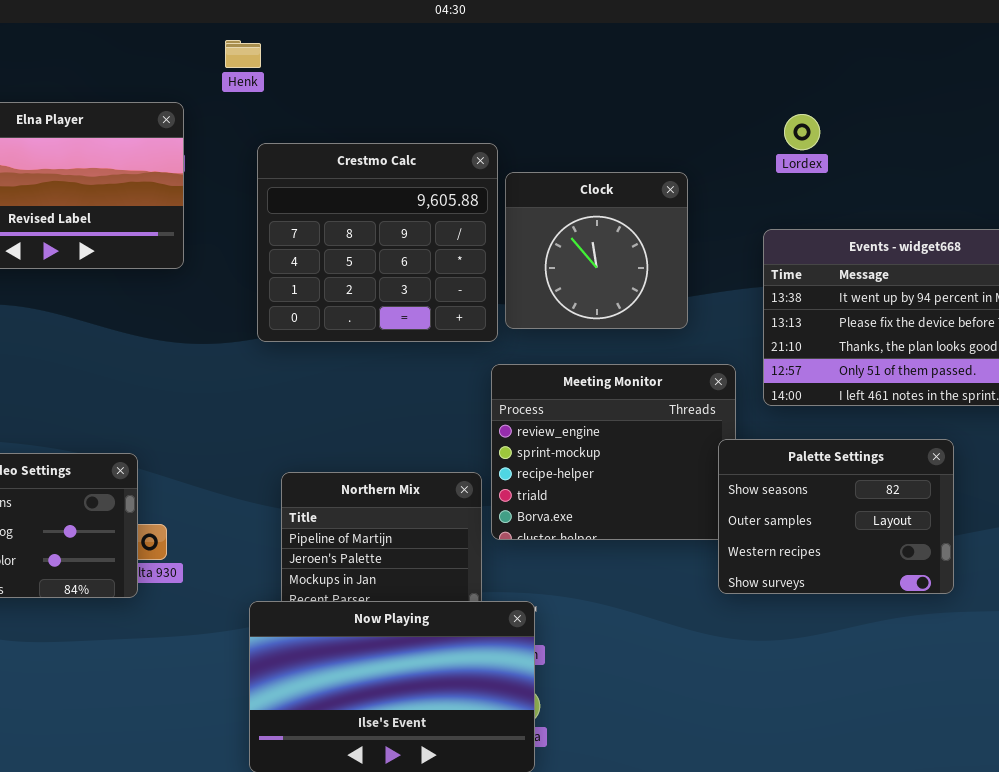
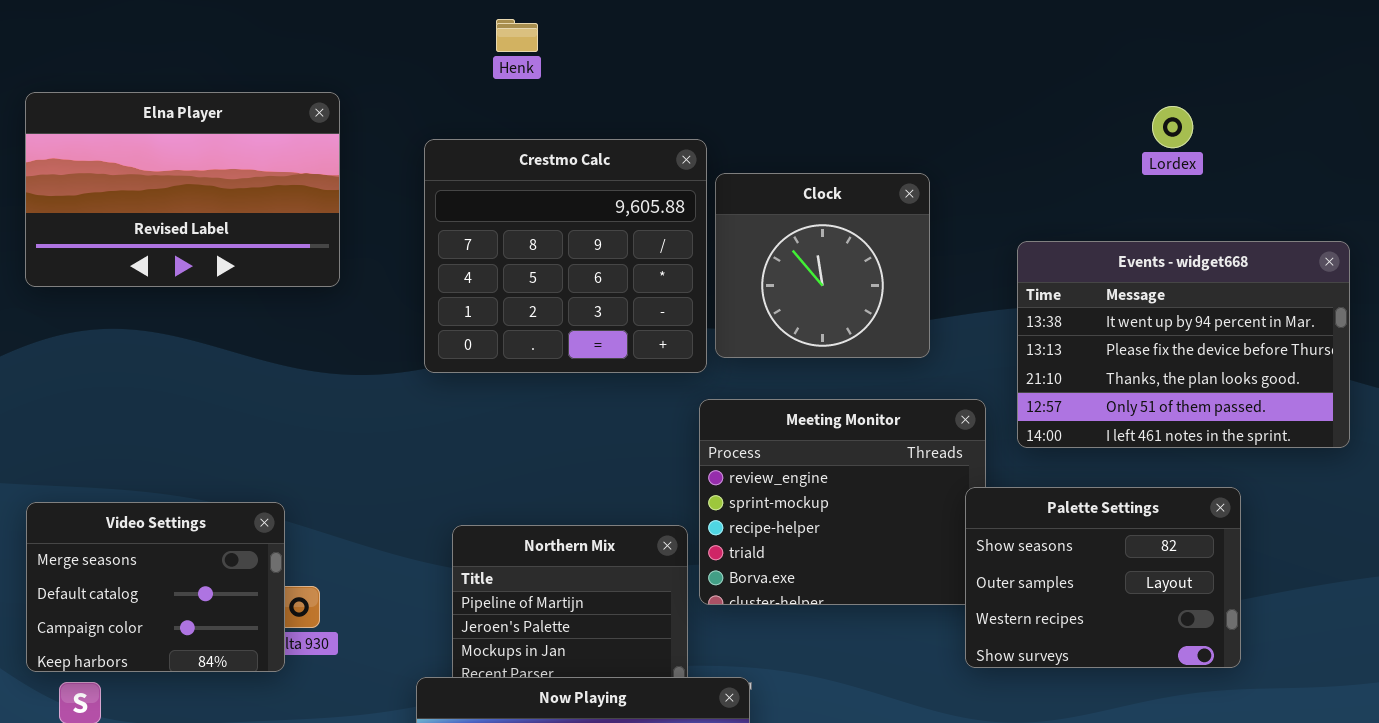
Henk: [225,40,261,68] -> [496,19,538,52], moved
Lordex: [784,114,820,150] -> [1152,106,1193,148], moved

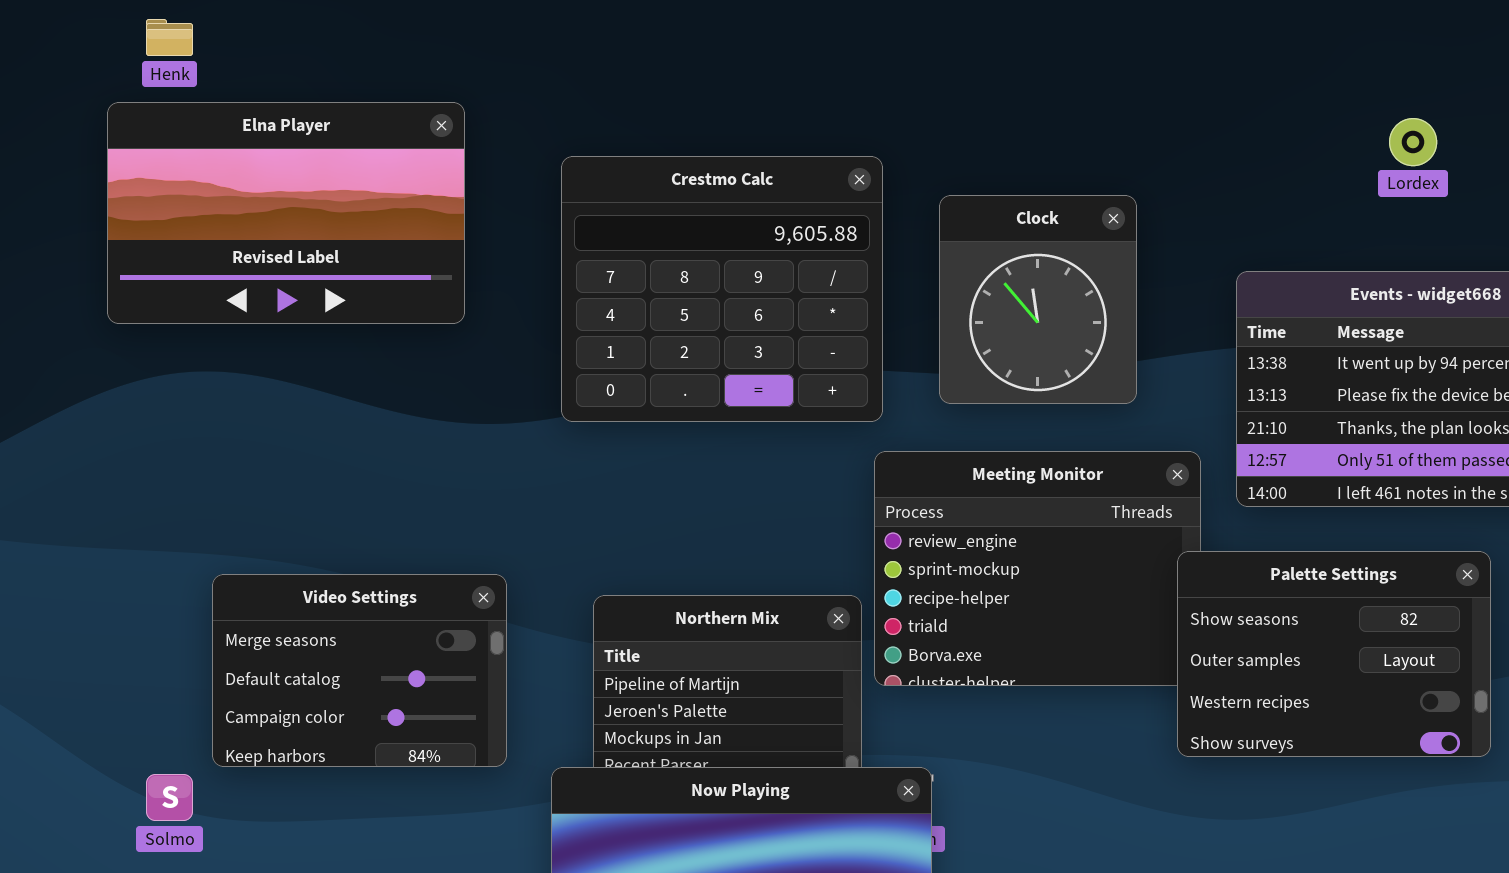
Henk: [496,19,538,52] -> [146,19,193,56], moved
Clock: [715,173,930,358] -> [939,195,1137,404], resized
Video Settings: [26,502,285,672] -> [212,574,507,767], moved

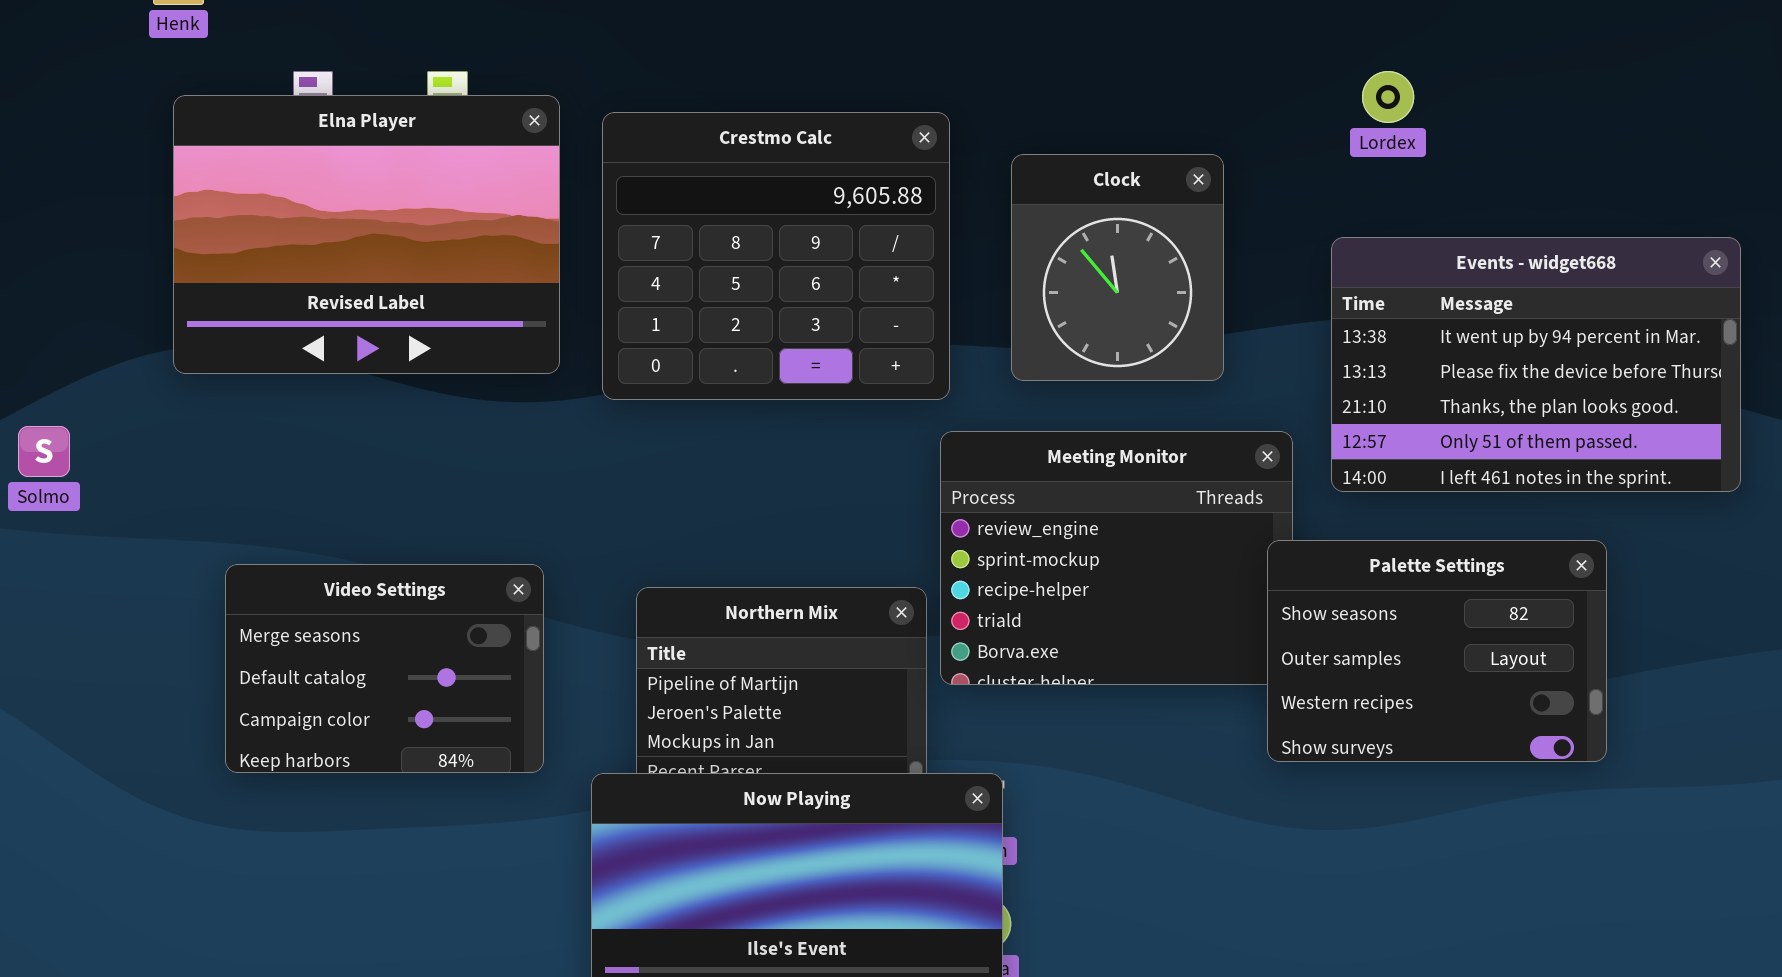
Elna Player: [107,102,465,324] -> [173,95,560,374], moved, resized
Lordex: [1389,118,1437,166] -> [1362,71,1414,123], moved
Solmo: [146,774,193,821] -> [18,426,70,477], moved

